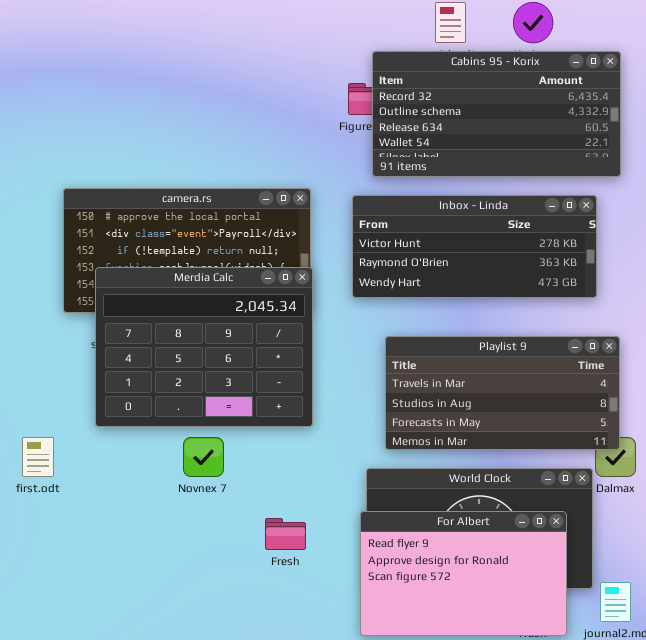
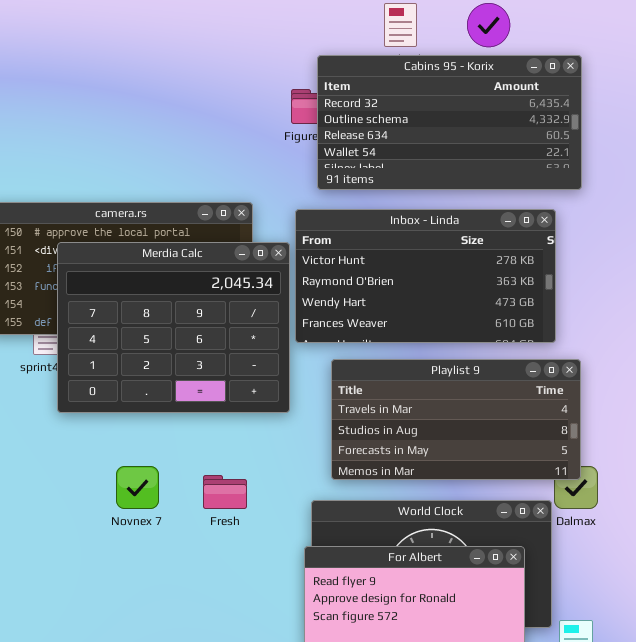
Inbox - Linda: [352,195,597,298] -> [295,209,556,343], resized
Merdia Calc: [95,267,313,427] -> [57,242,290,413], moved
Fresh: [265,518,306,550] -> [203,475,247,509], moved

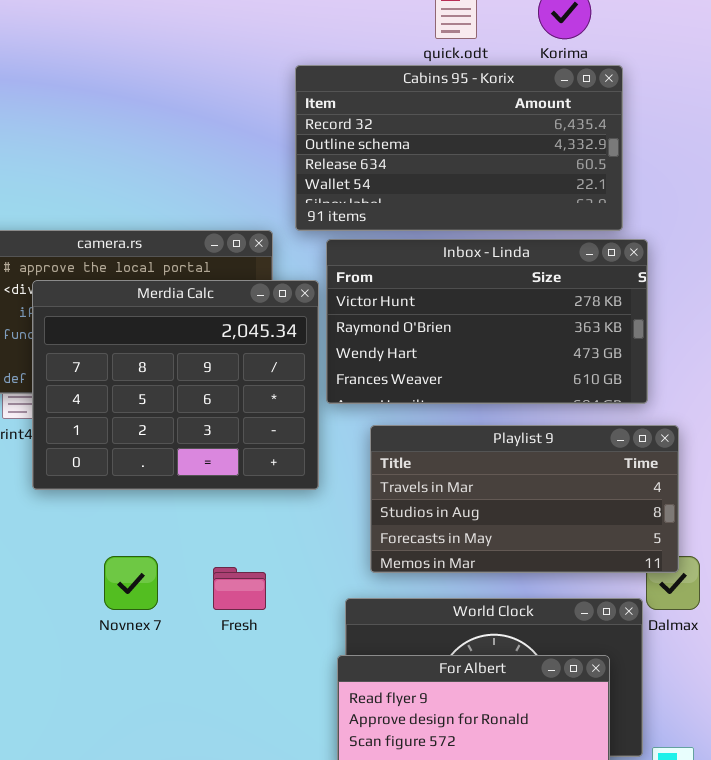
Cabins 95 - Korix: [317,55,582,190] -> [295,65,623,231], moved

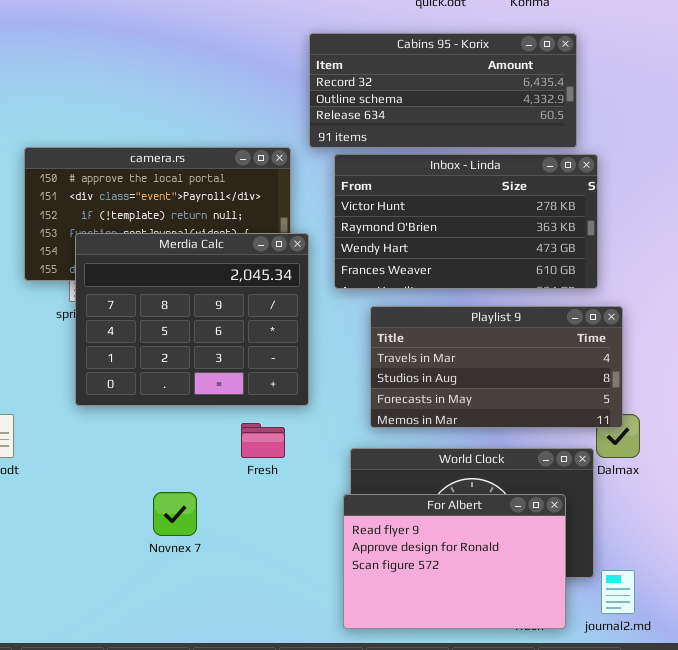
Cabins 95 - Korix: [295,65,623,231] -> [309,33,577,148], resized
Merdia Calc: [32,280,319,490] -> [75,233,309,406], moved
Novnex 7: [104,556,158,610] -> [153,492,197,536], moved

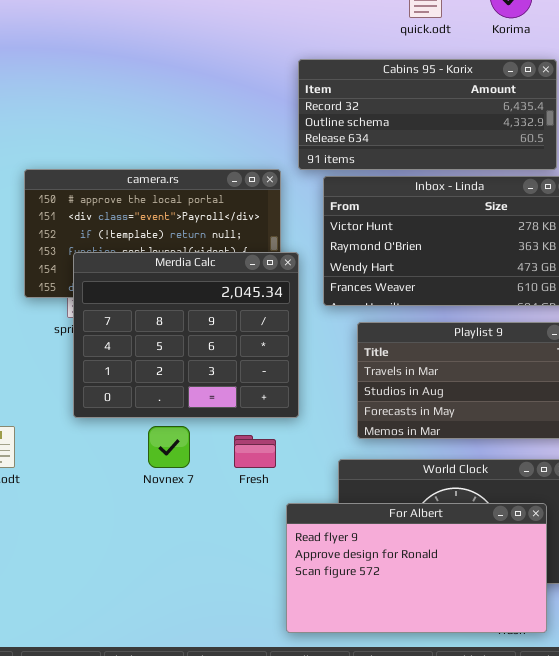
Novnex 7: [153,492,197,536] -> [148,426,190,468], moved
For Albert: [343,494,566,629] -> [286,503,547,633], resized

